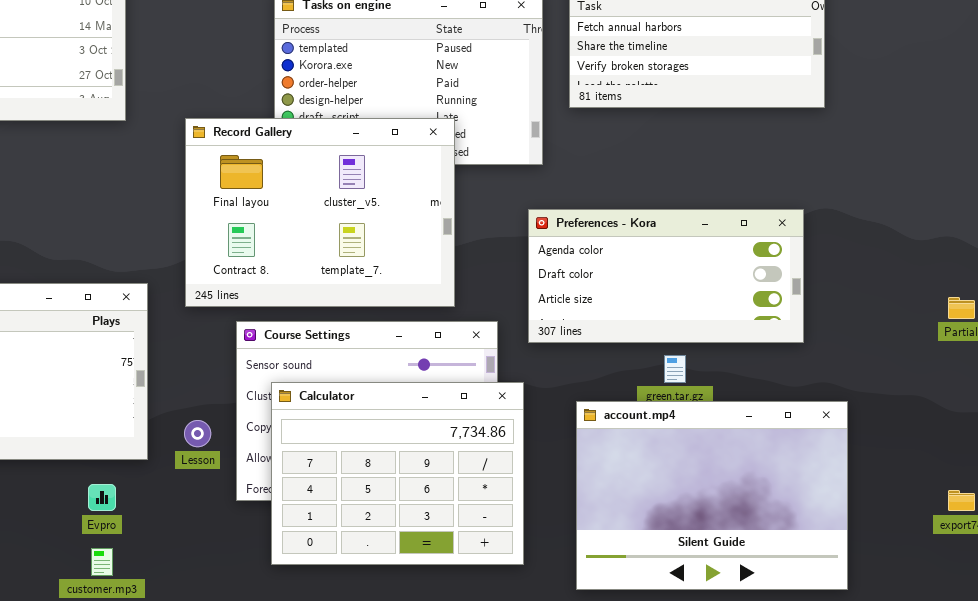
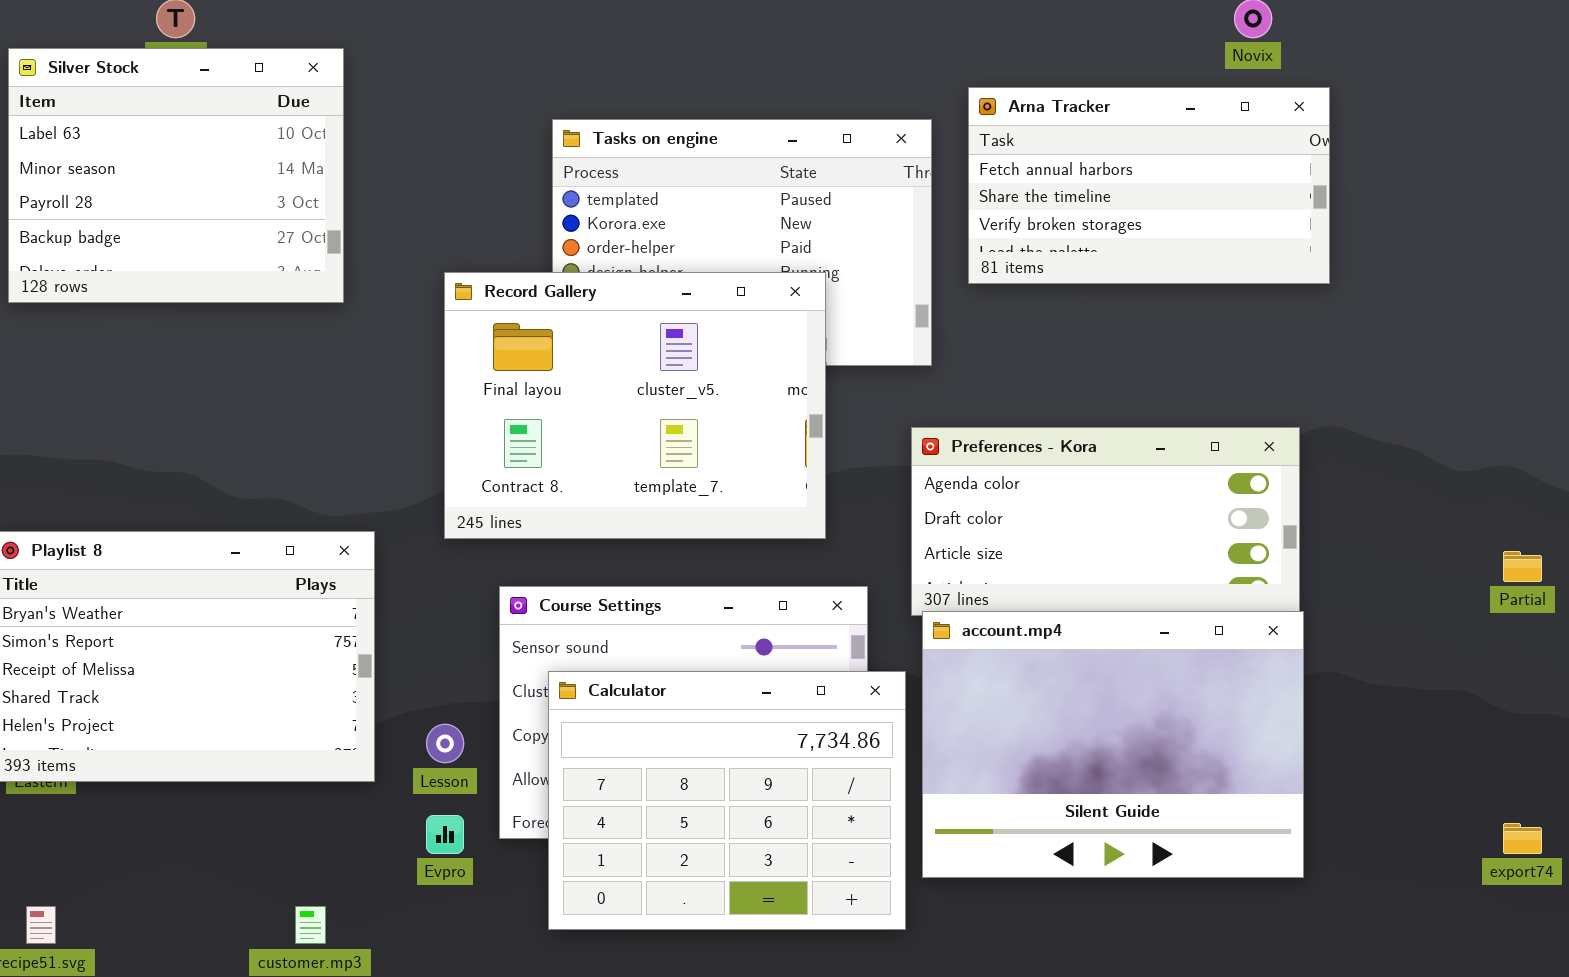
Record Gallery: [185,118,455,307] -> [444,272,826,539], moved
account.mp4: [576,401,848,590] -> [922,611,1304,878], moved
Evpro: [88,484,116,511] -> [426,815,464,854], moved

